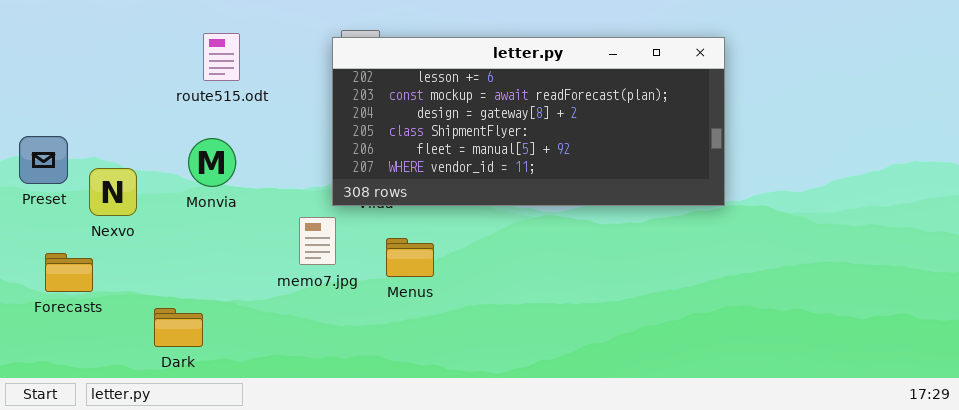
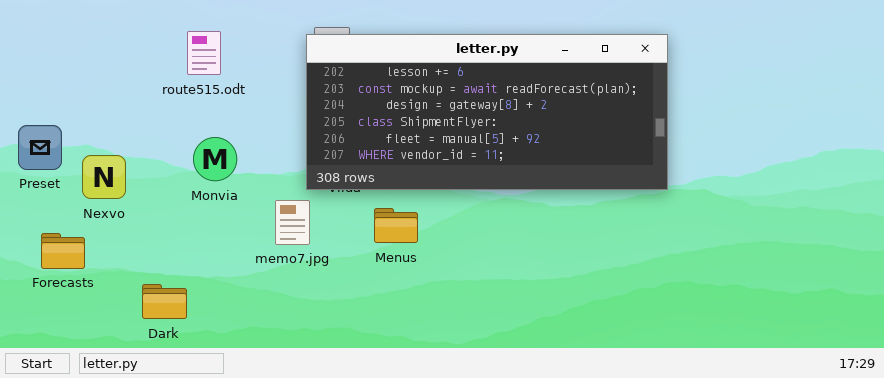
Monvia: [188,138,236,187] -> [193,137,237,181], moved
Menus: [386,238,434,277] -> [374,208,418,243], moved

